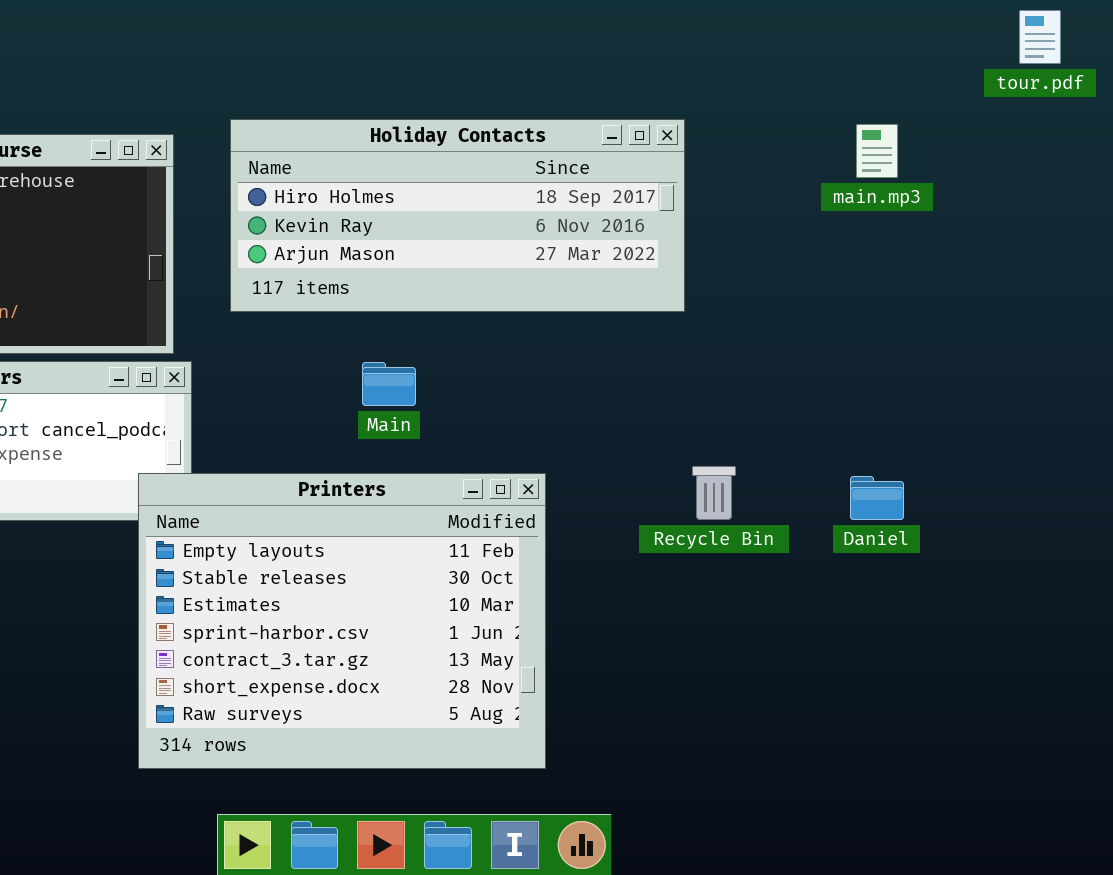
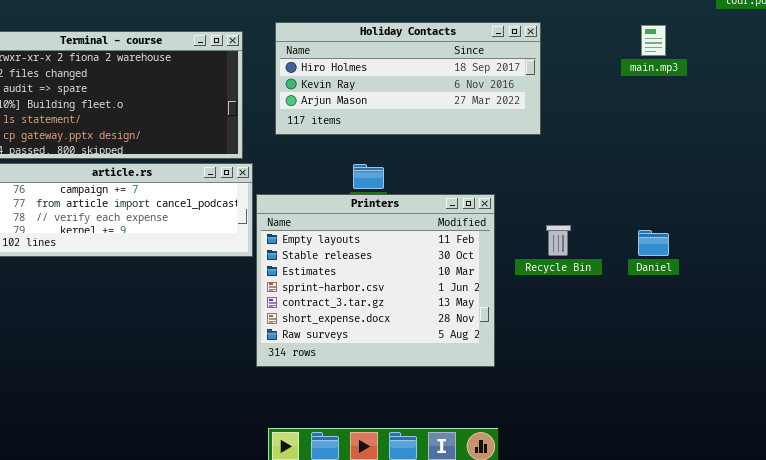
Printers: [138,473,546,769] -> [256,194,495,367], moved

